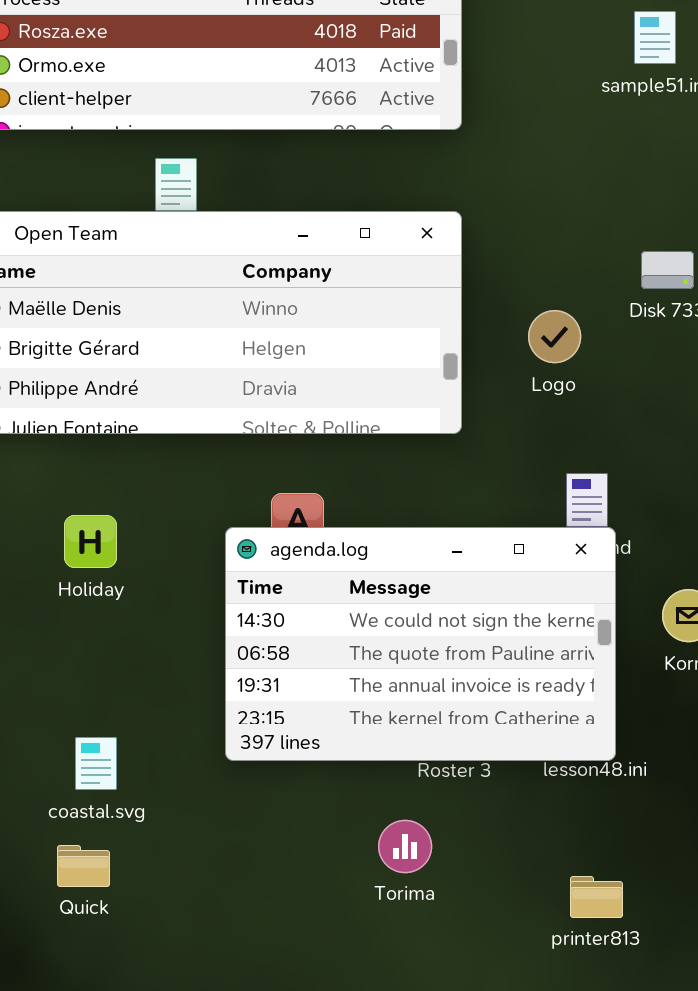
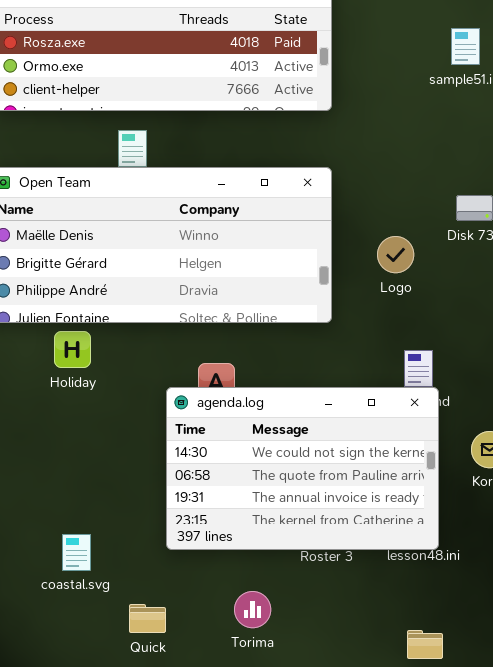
Holiday: [64,515,117,568] -> [54,331,91,368], moved
Torima: [378,820,432,873] -> [234,591,271,628], moved
Quick: [57,845,110,887] -> [129,604,166,633], moved

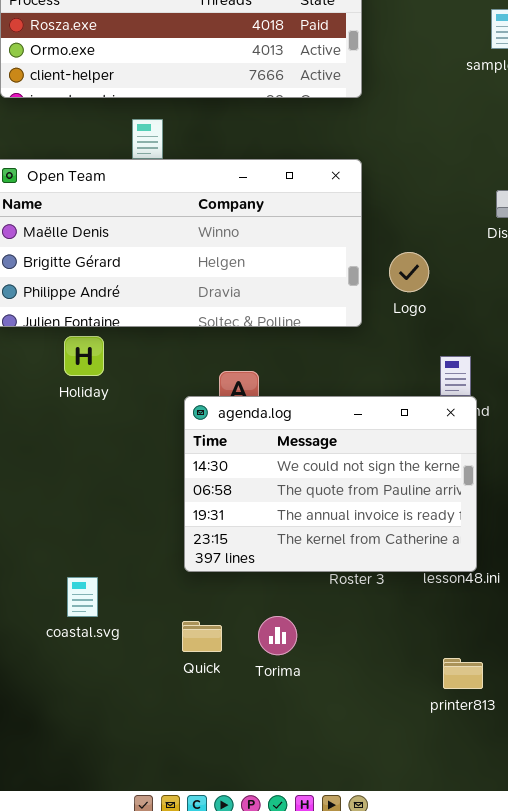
Logo: [377,236,414,273] -> [389,252,429,292], moved
coastal.svg: [62,534,91,571] -> [67,577,98,617], moved
Quick: [129,604,166,633] -> [182,621,222,652], moved

